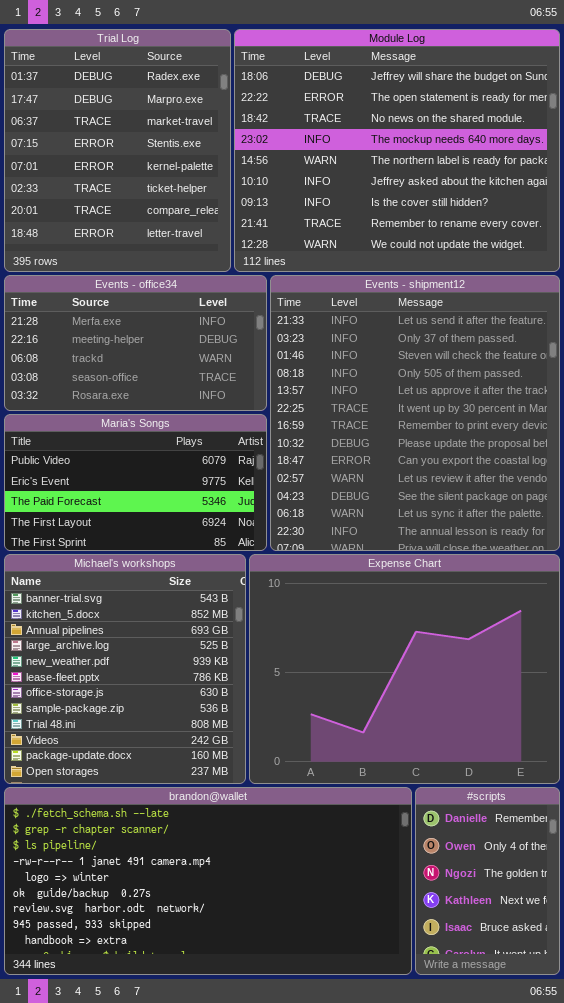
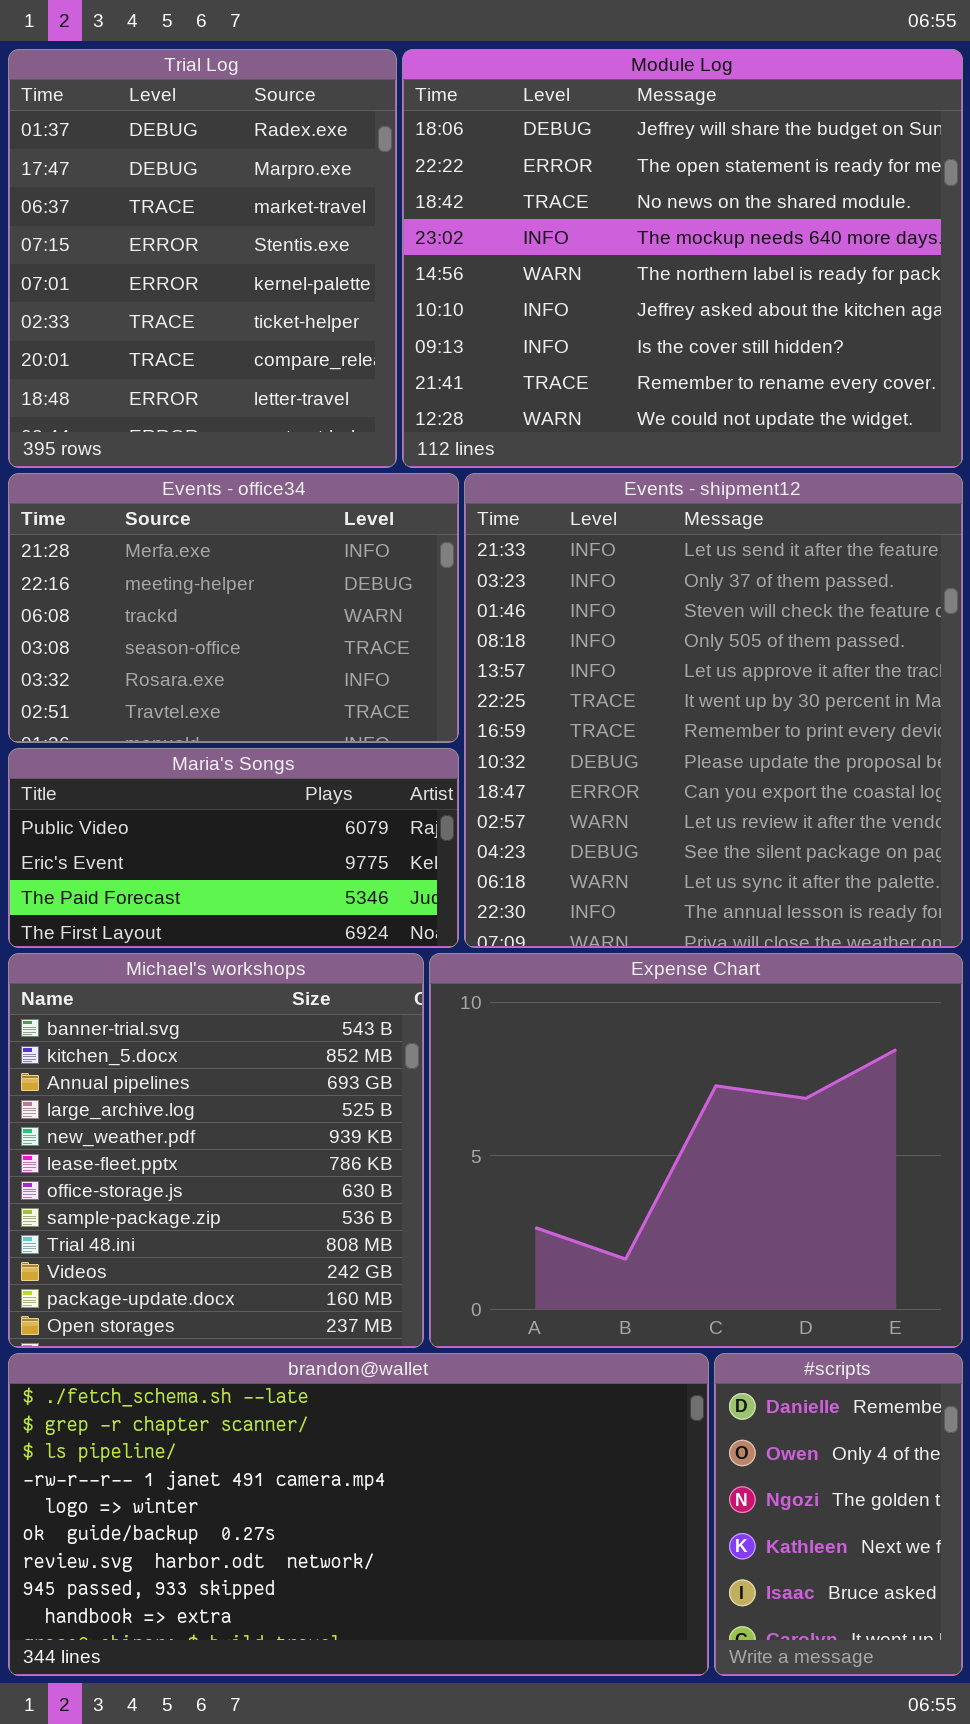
Events - office34: [4,275,267,411] -> [8,473,459,743], resized
Maria's Songs: [4,414,267,551] -> [8,748,459,948], resized

